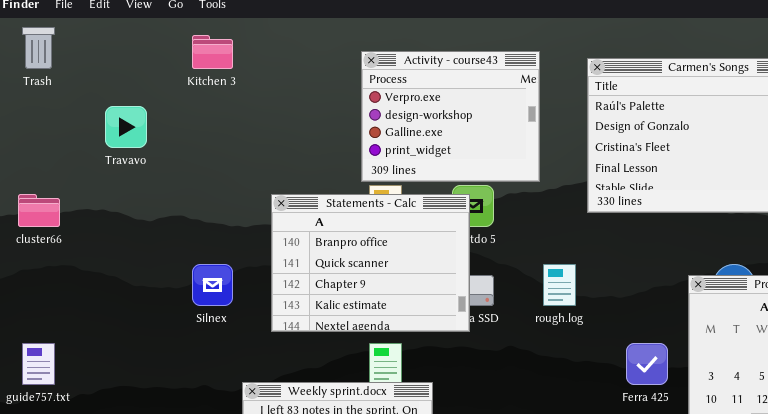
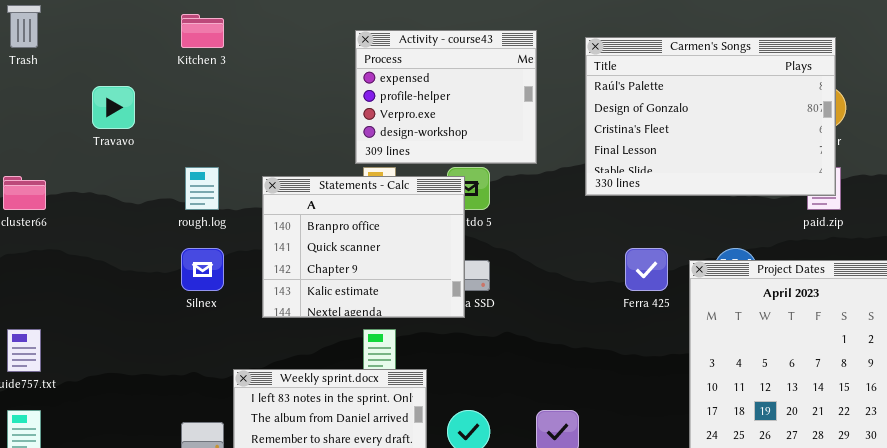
Activity - course43: [361,51,540,182] -> [355,30,537,164], scrolled up 2 rows
rough.log: [543,264,576,306] -> [185,167,219,210], moved
Ferra 425: [626,343,668,385] -> [625,248,668,291], moved

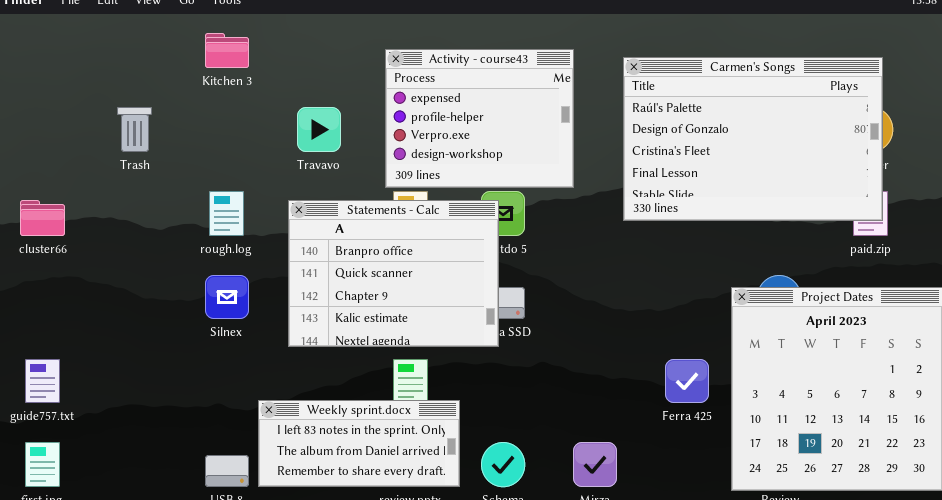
Trash: [7,5,41,48] -> [117,107,152,152], moved
Travavo: [92,86,135,129] -> [297,107,341,152], moved
Ferra 425: [625,248,668,291] -> [665,359,709,403], moved

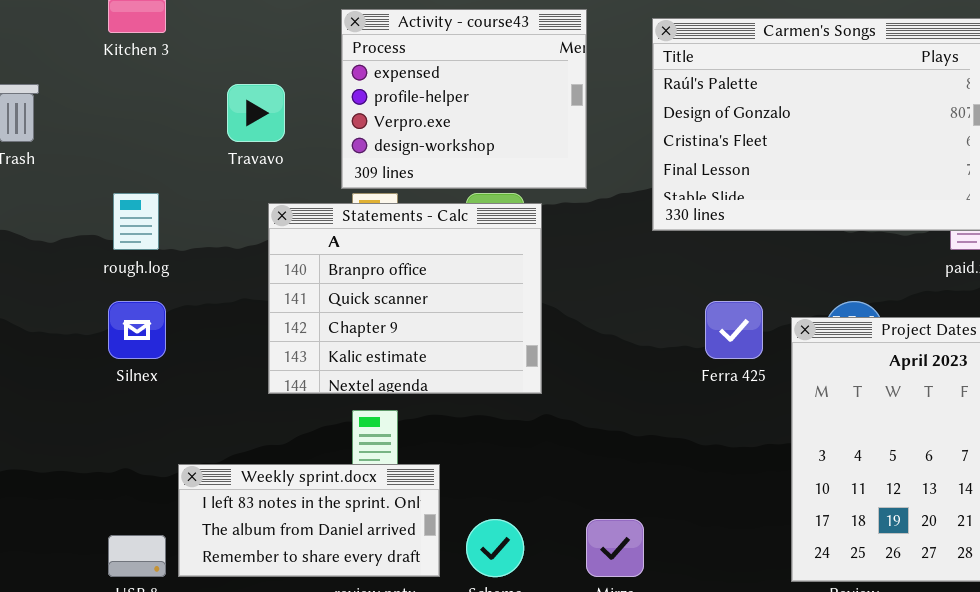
Statements - Calc: [288,200,499,347] -> [268,203,542,394], moved
Ferra 425: [665,359,709,403] -> [705,301,763,359], moved

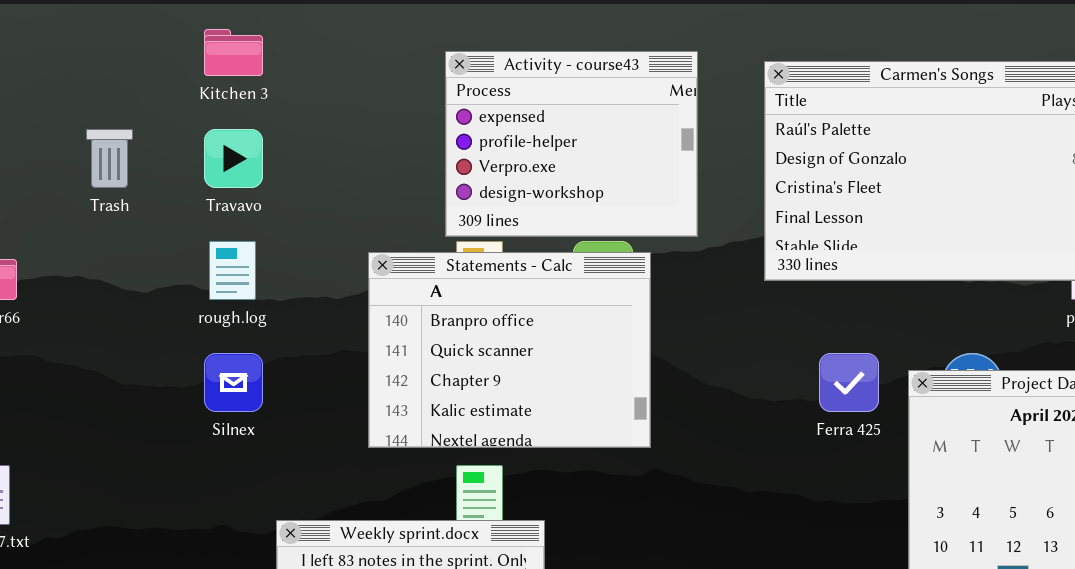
Travavo: [227,84,285,142] -> [204,129,263,188], moved

